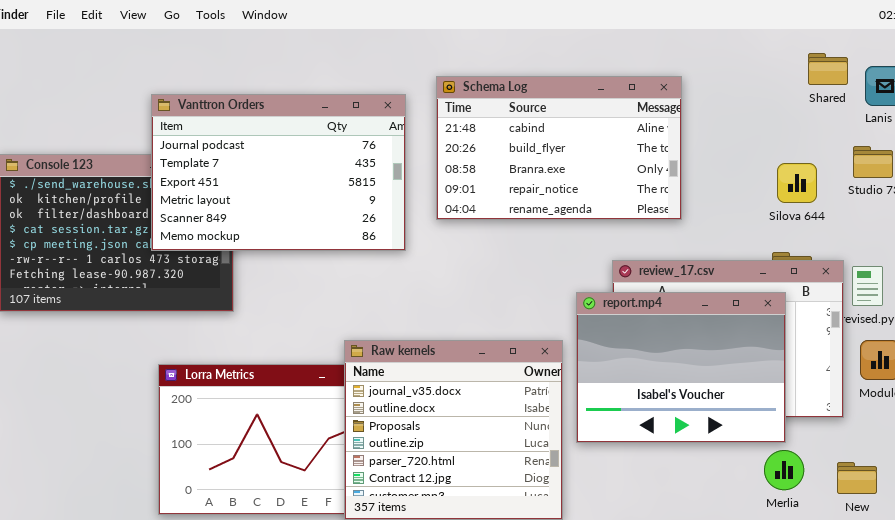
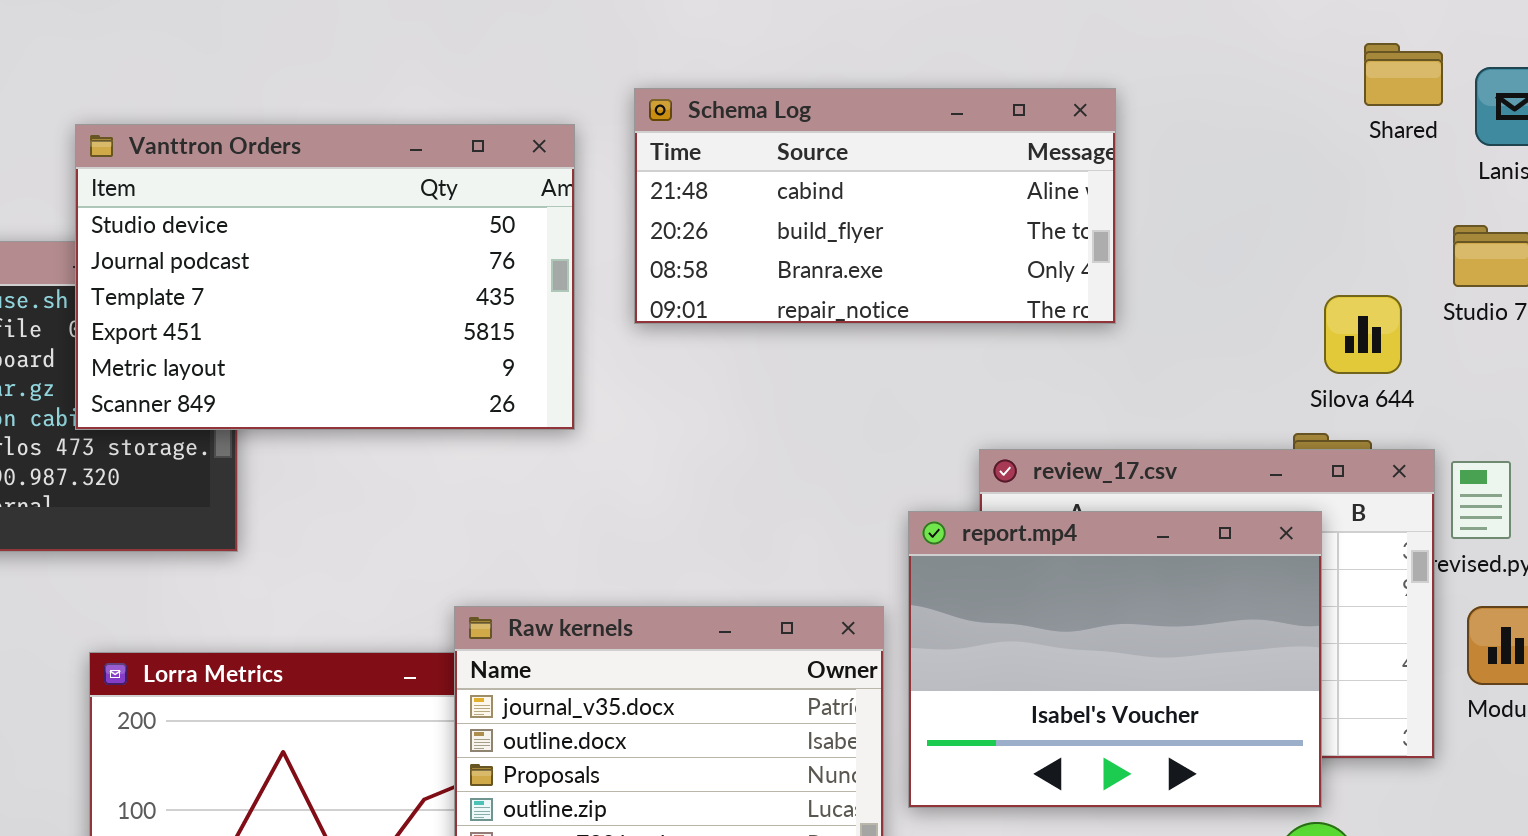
Schema Log: [436,76,682,220] -> [634,88,1116,324], resized
Vanttron Orders: [151,94,406,251] -> [75,124,575,430], scrolled up 1 row
Silova 644: [777,163,817,203] -> [1324,295,1402,374], moved

